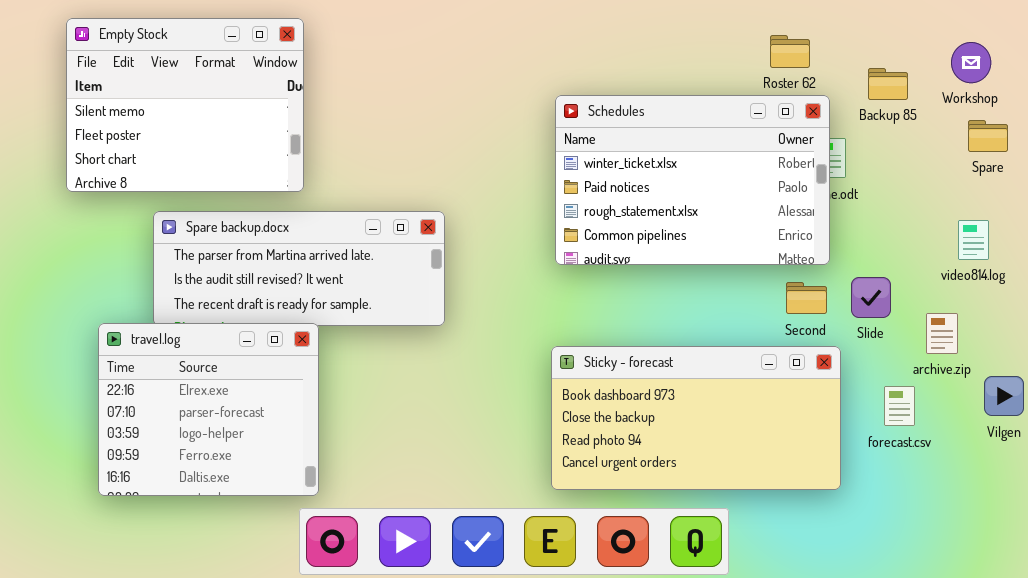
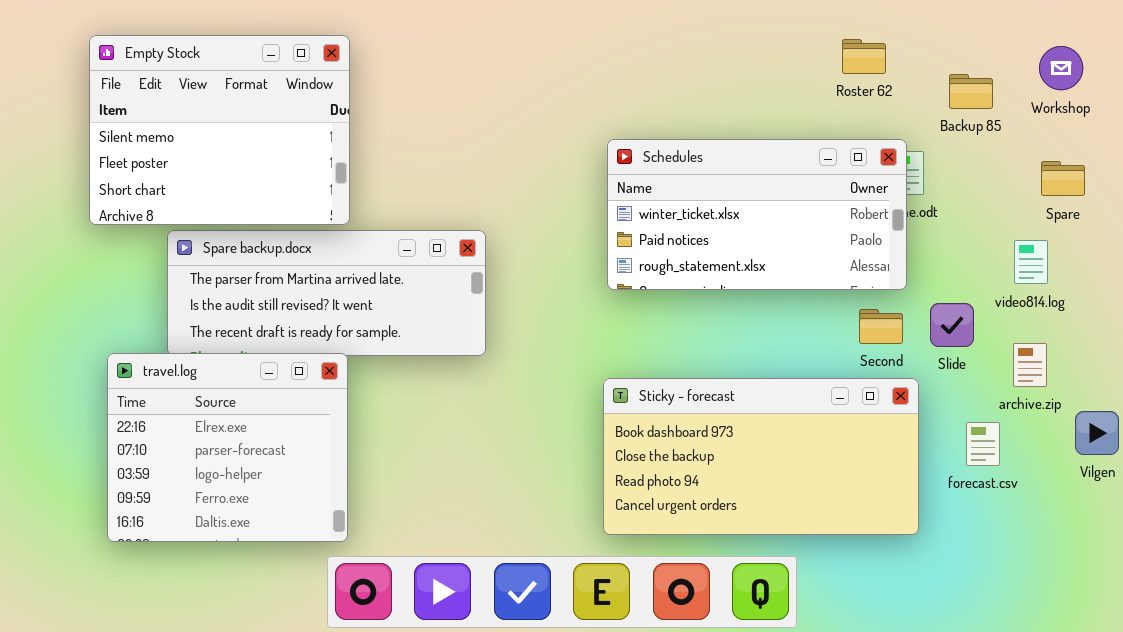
Empty Stock: [66,18,304,192] -> [89,35,350,225], moved
Schedules: [555,95,830,265] -> [607,139,907,290], resized
Spare: [968,120,1008,152] -> [1041,161,1085,196], moved
video814.log: [958,220,989,260] -> [1014,240,1048,284], moved

